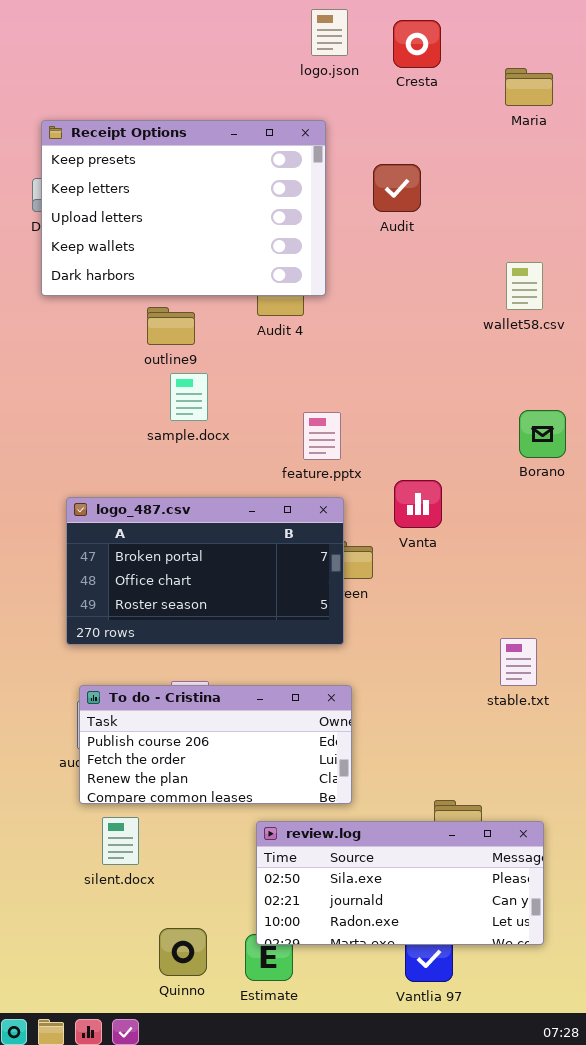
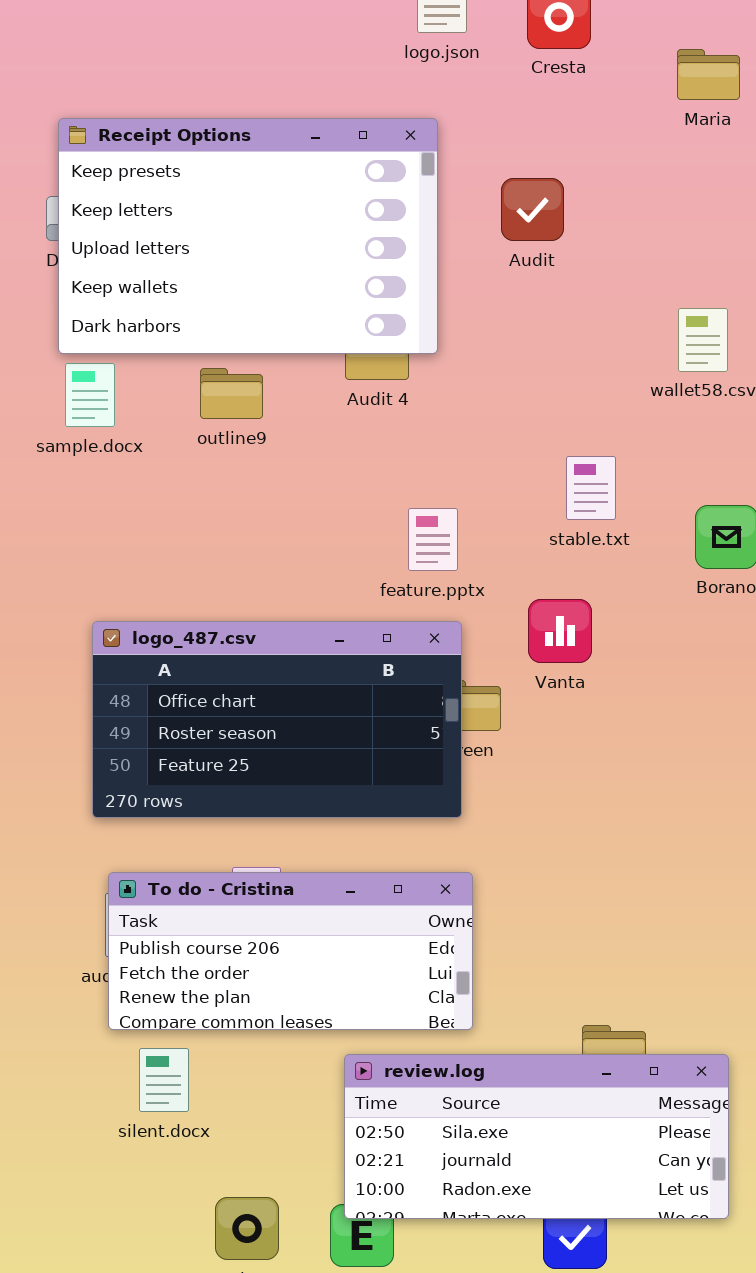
sample.docx: [170,373,208,421] -> [65,363,115,427], moved
logo_487.csv: [66,497,344,645] -> [92,621,462,818], scrolled down 1 row
stable.txt: [500,638,537,686] -> [566,456,616,520], moved

